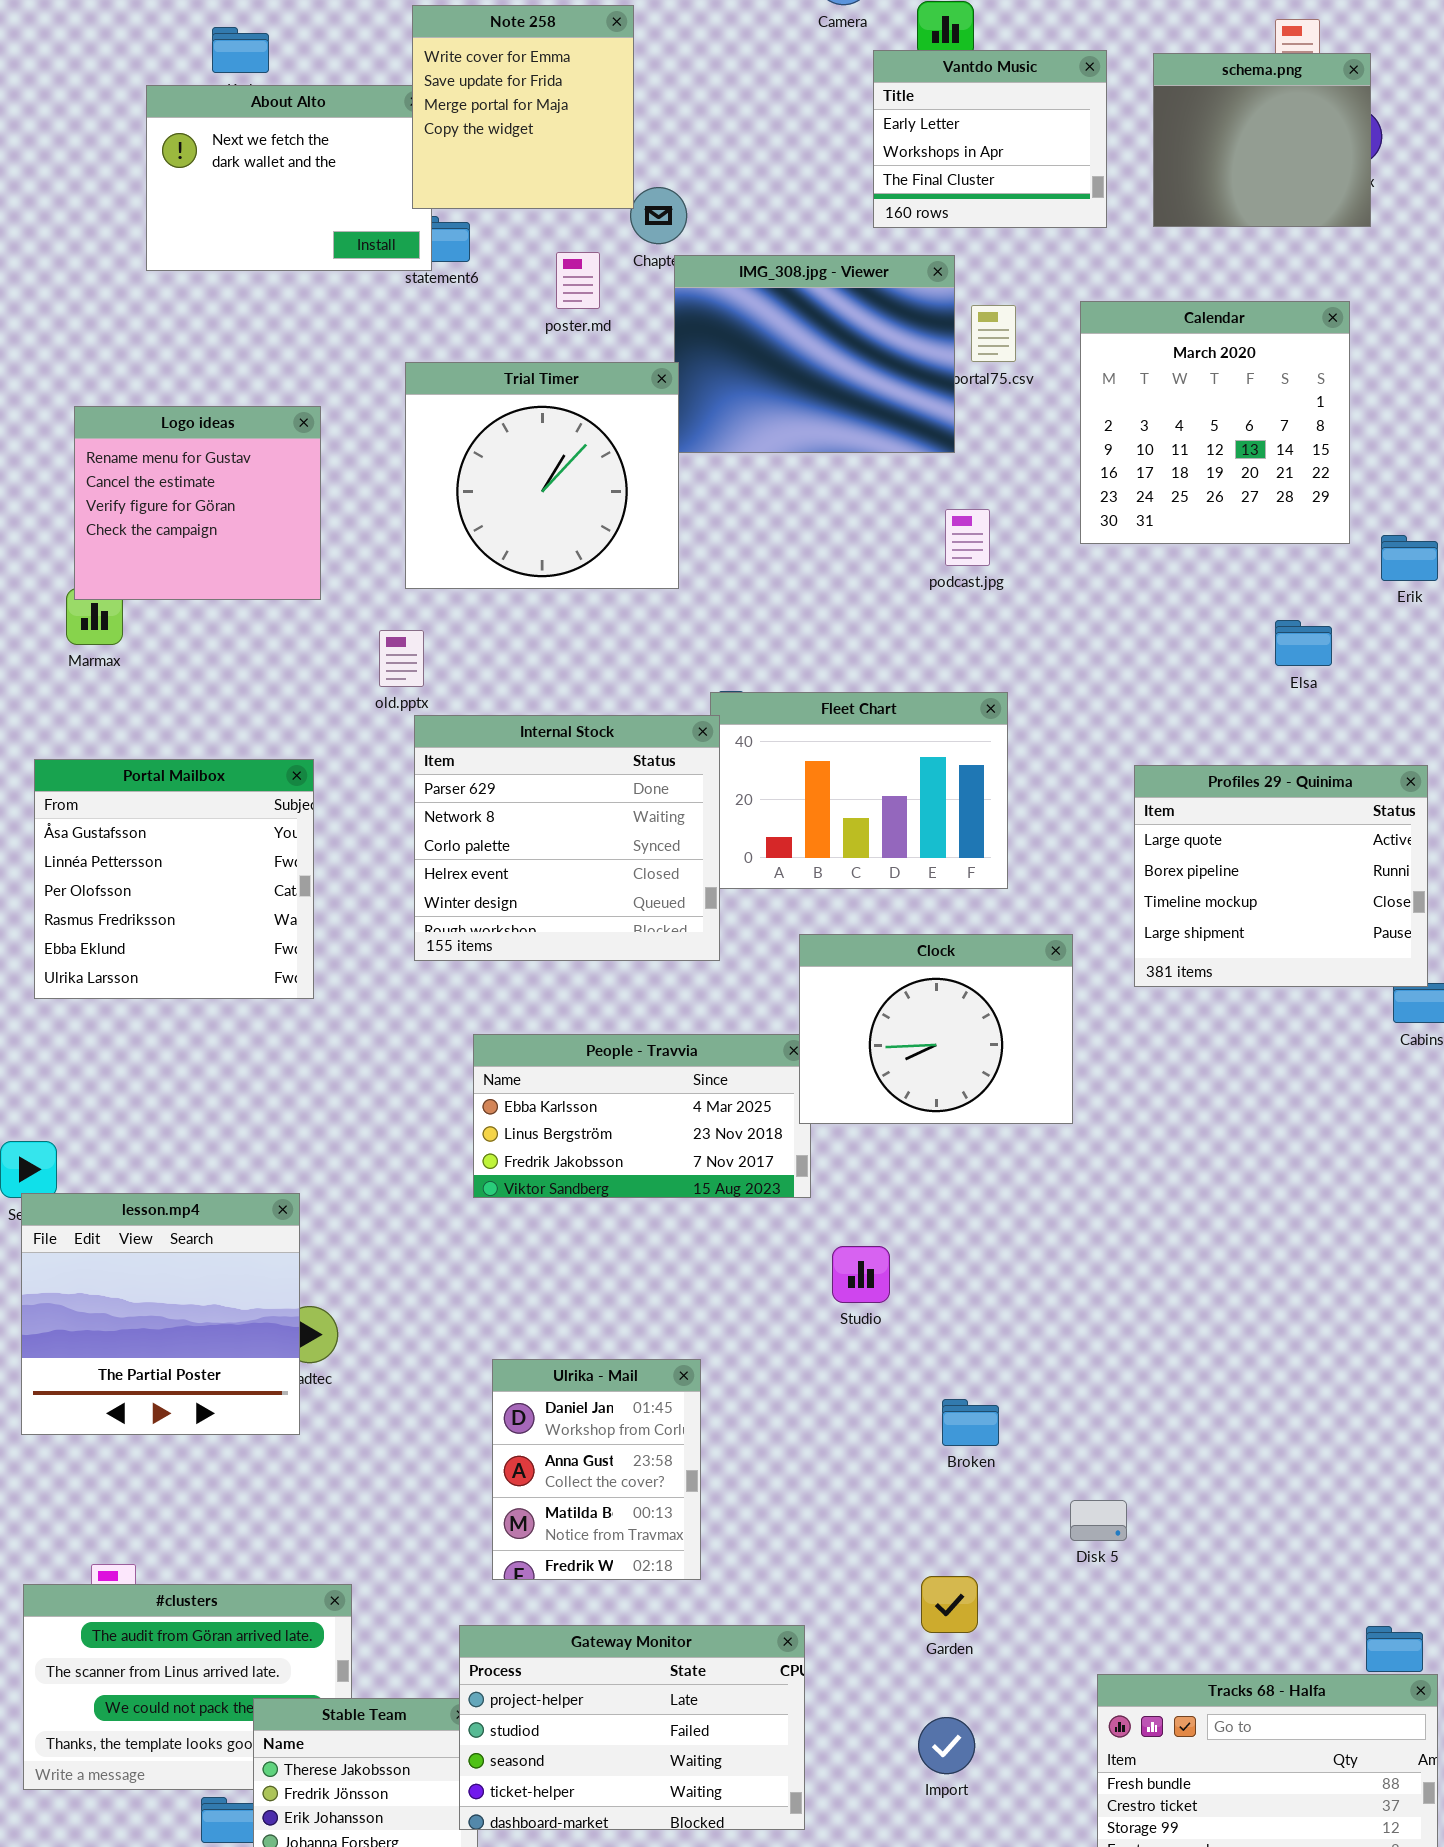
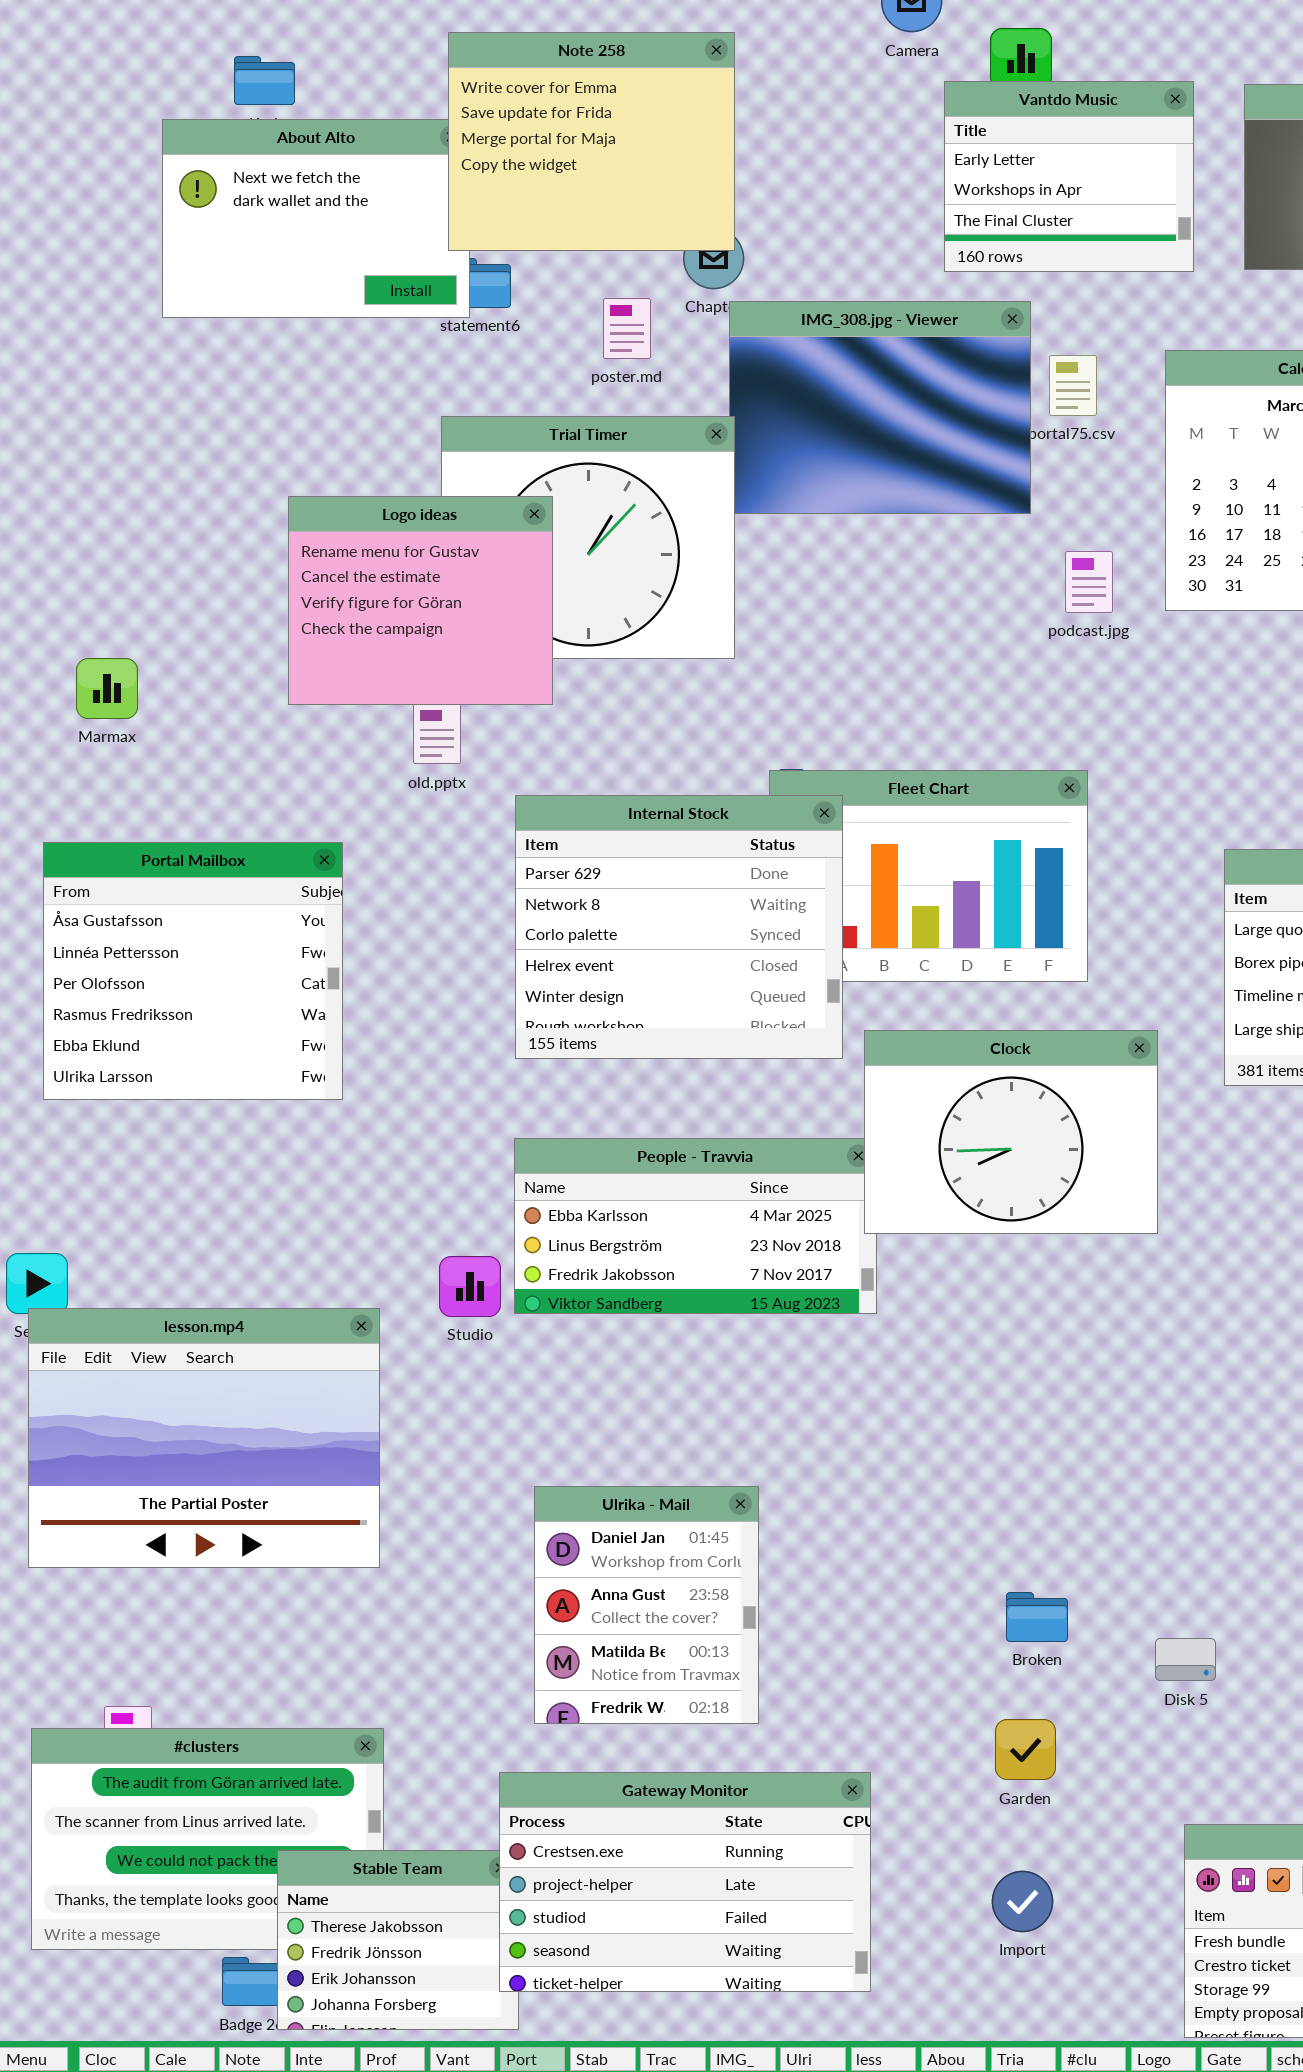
Note 258: [412,5,634,209] -> [448,32,735,251], resized
Logo ideas: [74,406,321,600] -> [288,496,553,705], moved
podcast.jpg: [945,509,990,566] -> [1065,551,1113,613], moved
Internal Stock: [414,715,720,961] -> [515,795,843,1059], moved
lesson.mp4: [21,1193,300,1435] -> [28,1308,380,1568], resized
Studio: [832,1246,890,1303] -> [439,1256,501,1317], moved
Broken: [942,1399,999,1446] -> [1006,1592,1068,1642], moved
Gateway Monitor: [459,1625,805,1830] -> [499,1772,871,1992], scrolled up 1 row

